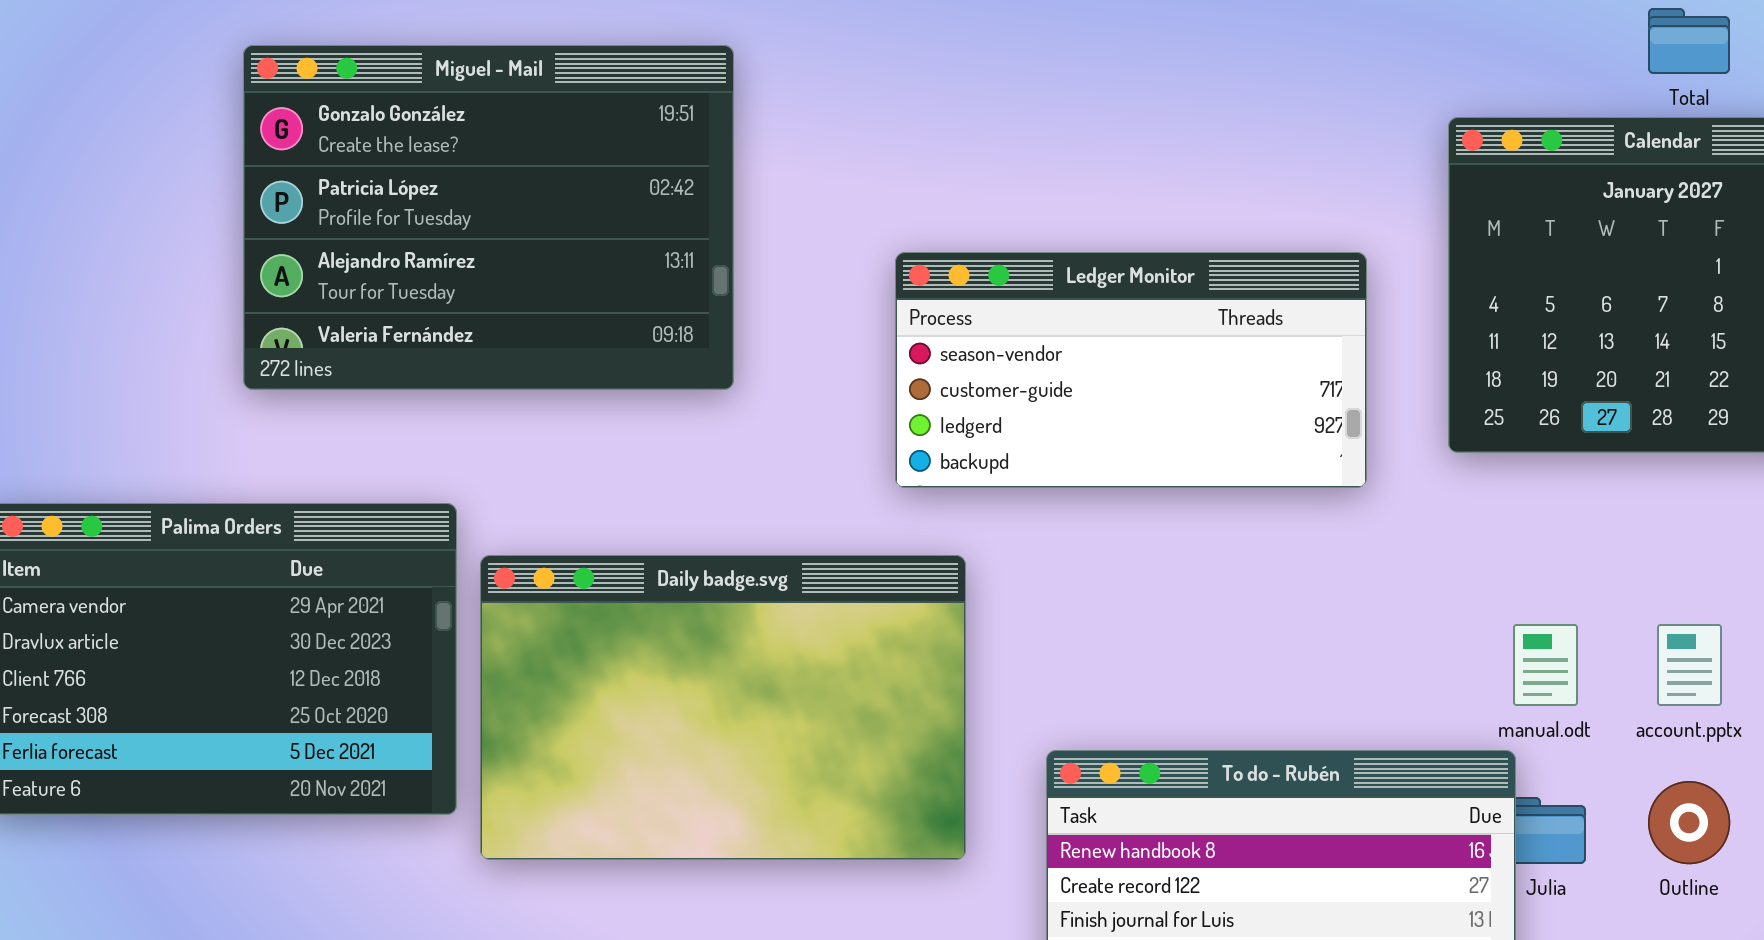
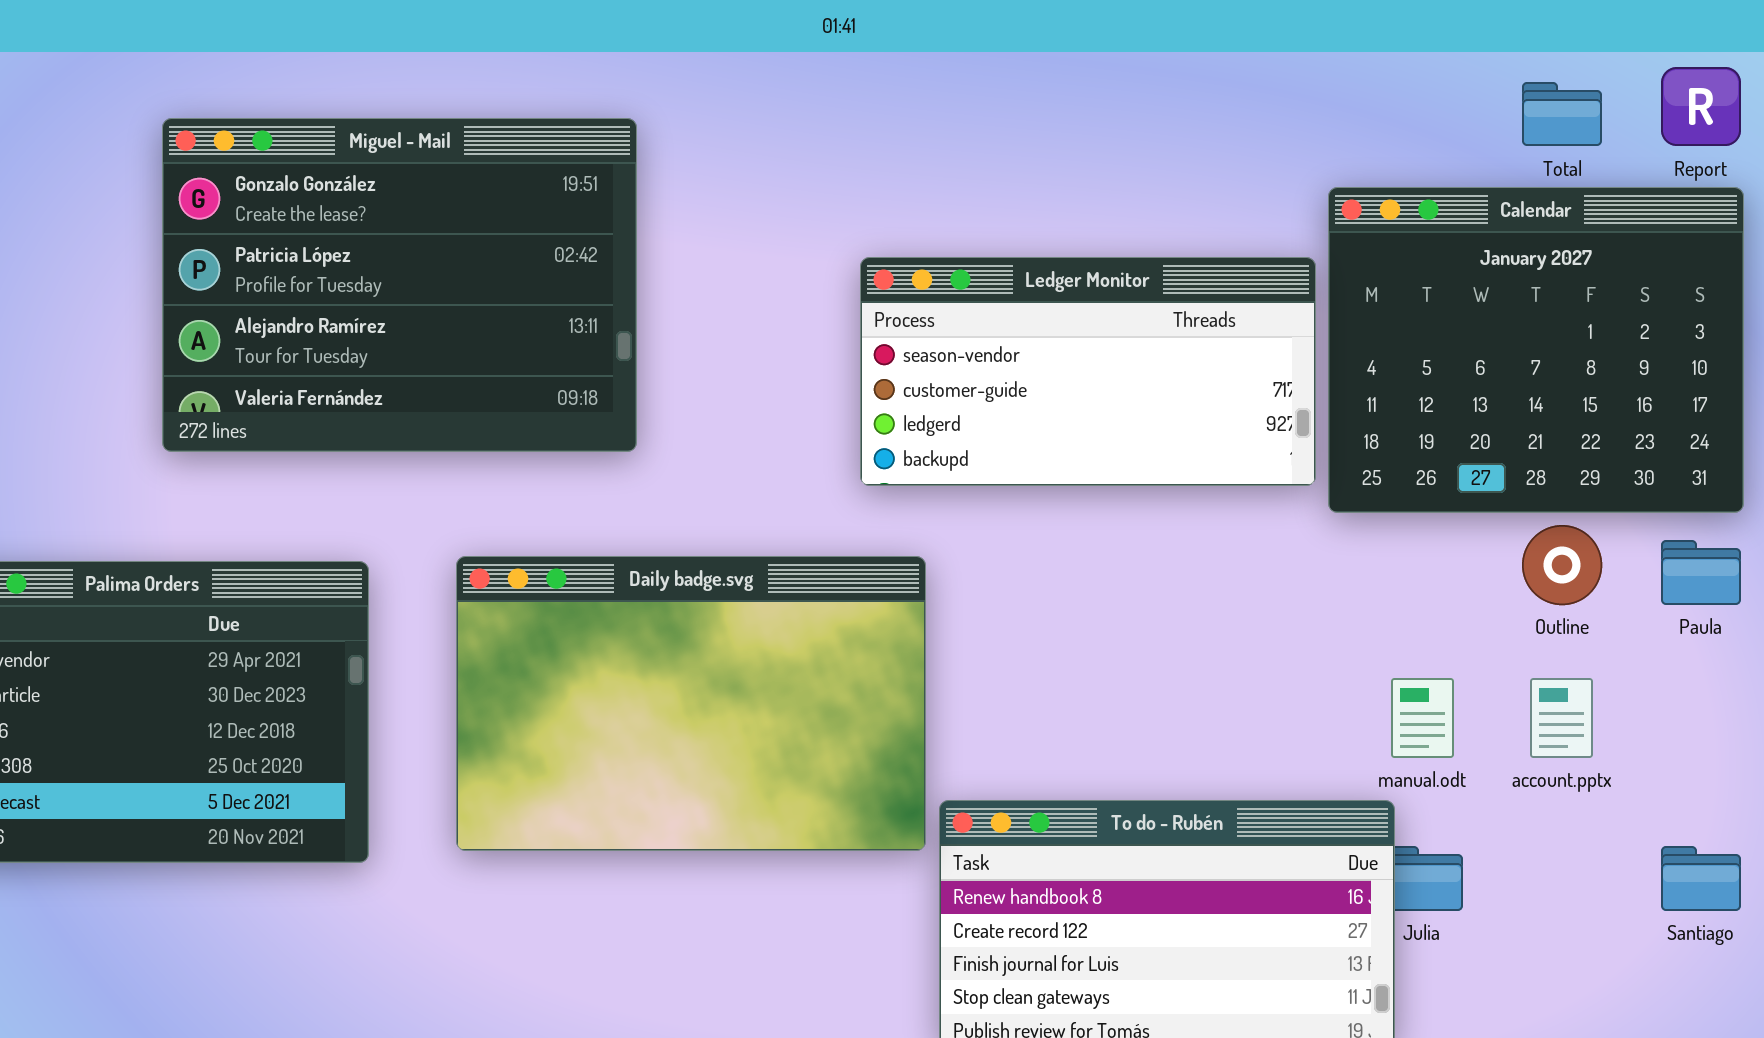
Ledger Monitor: [895,252,1367,488] -> [860,257,1316,486], moved
Daily badge.svg: [480,555,966,860] -> [456,556,926,851], moved
Outline: [1648,781,1730,864] -> [1522,525,1602,605], moved

